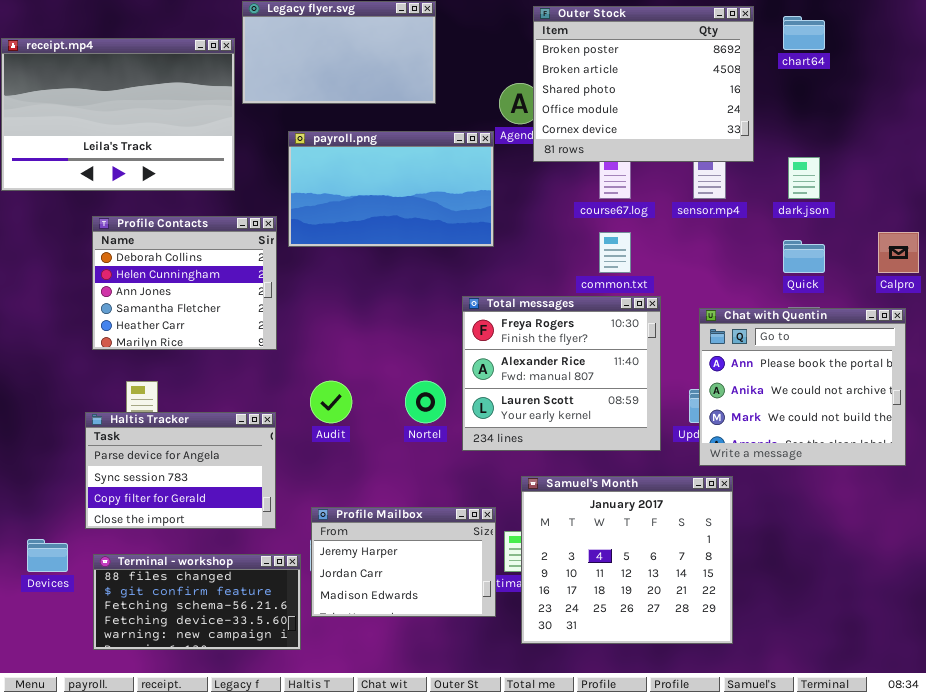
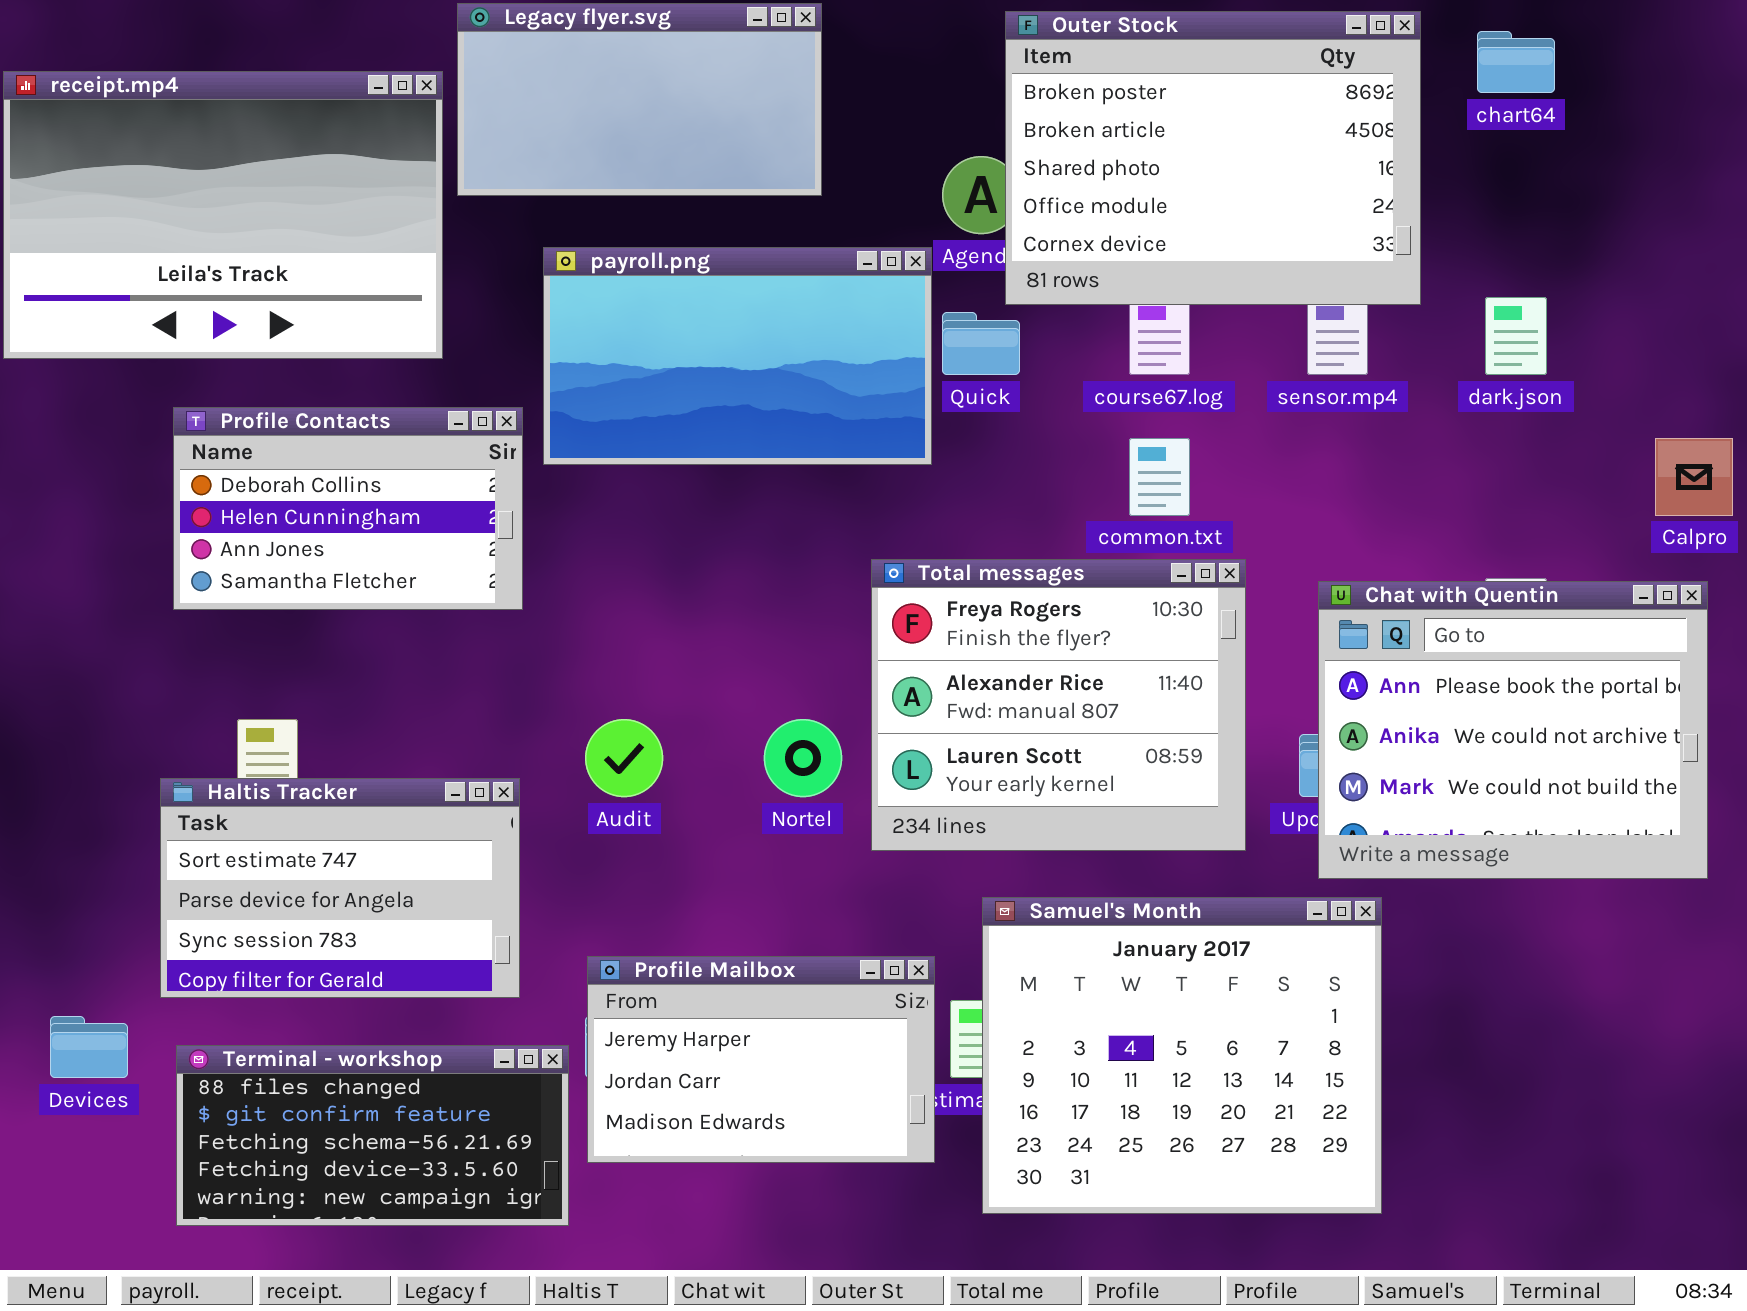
Profile Contacts: [92,216,277,350] -> [173,407,523,610], resized
Quick: [783,240,825,273] -> [942,312,1020,375], moved
Haltis Tracker: [85,412,276,529] -> [160,778,520,998], scrolled up 1 row

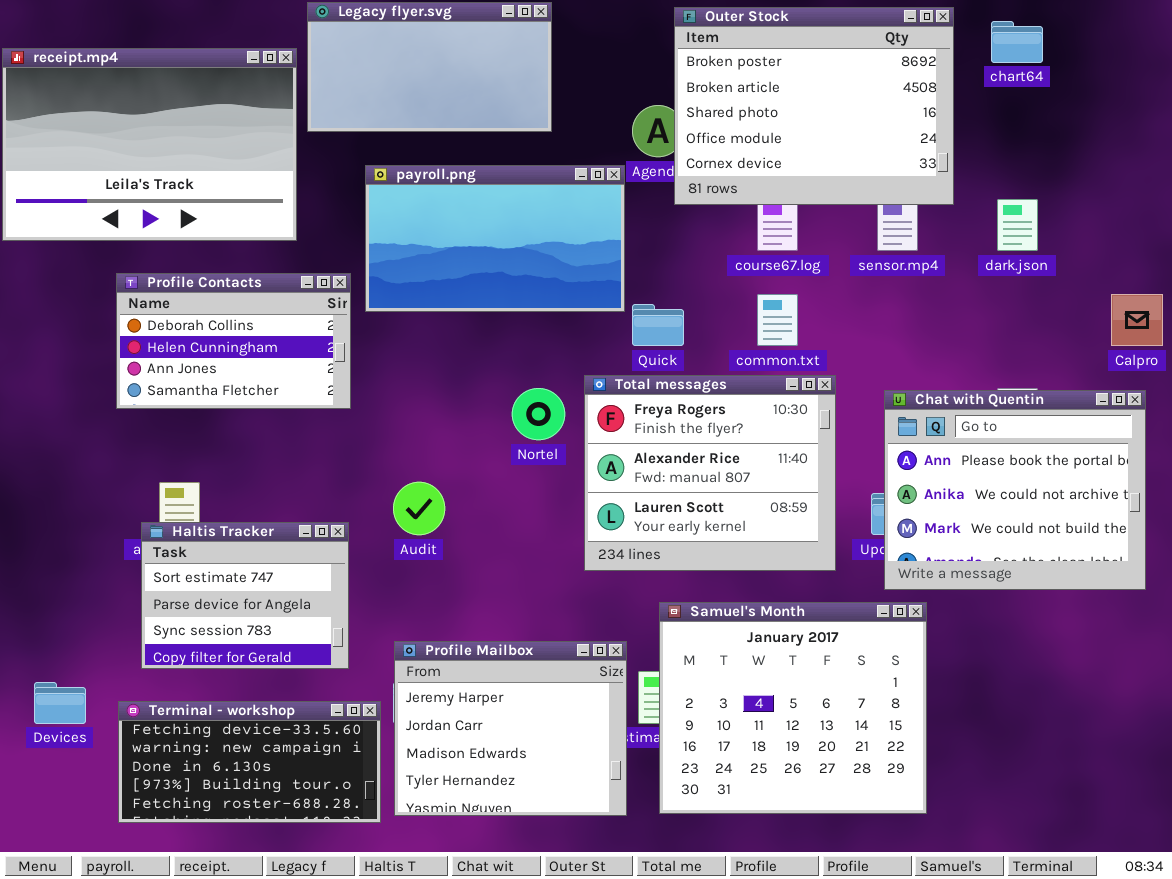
Quick: [942,312,1020,375] -> [632,304,684,346], moved
Nortel: [764,719,842,797] -> [512,388,565,440], moved
Haltis Tracker: [160,778,520,998] -> [141,522,349,669], resized
Profile Mailbox: [587,956,935,1163] -> [394,641,627,816], resized
Terminal - workshop: [176,1045,569,1226] -> [118,701,381,823], scrolled down 3 rows

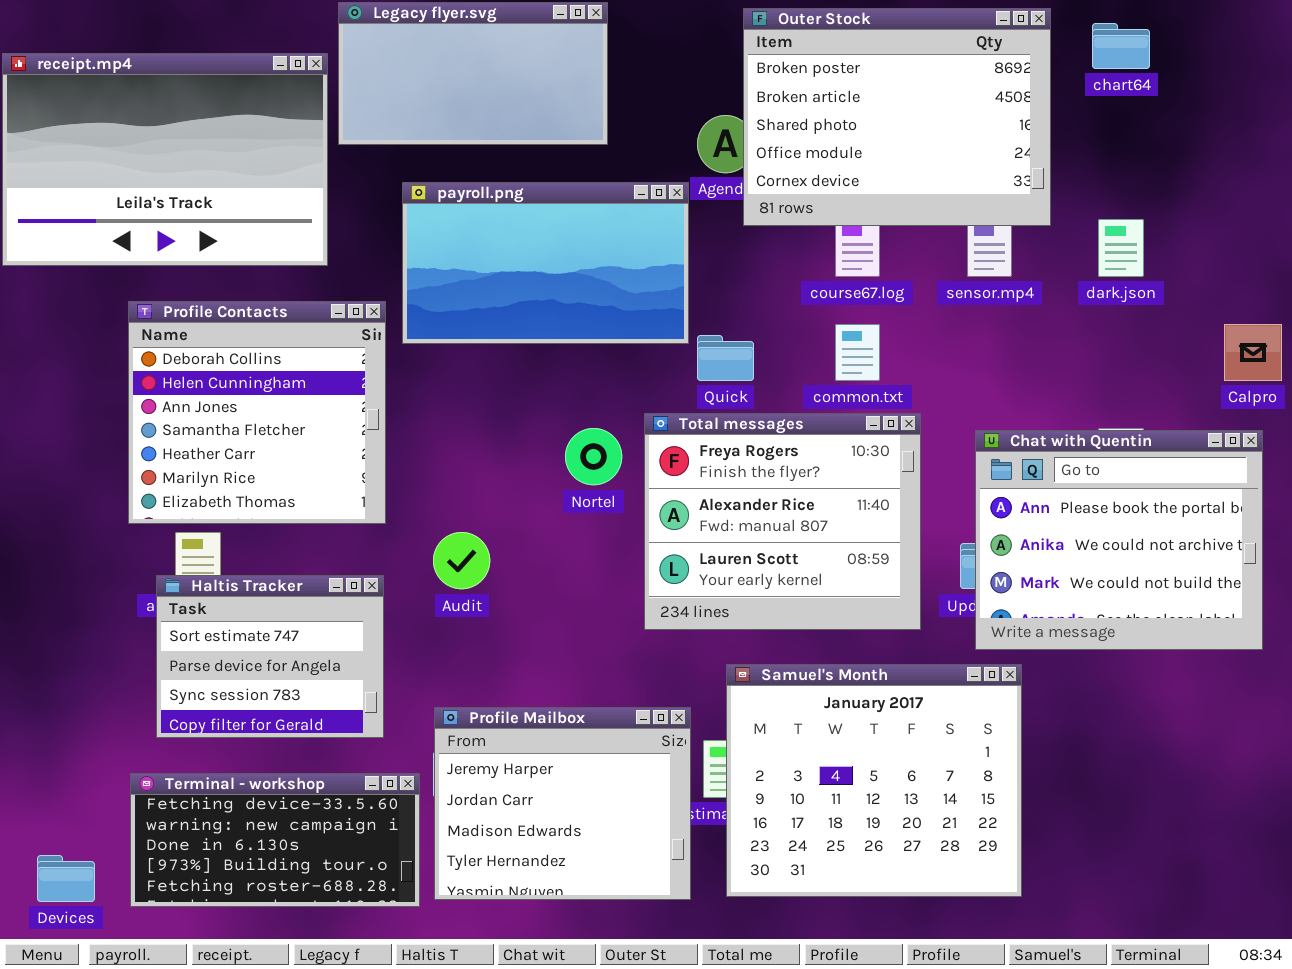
Profile Contacts: [116,273,351,409] -> [128,301,386,524], resized
Devices: [34,682,86,724] -> [37,855,95,902], moved

